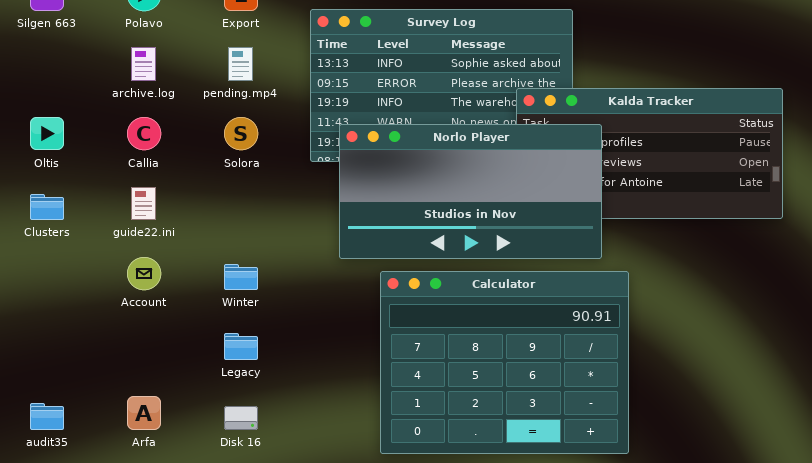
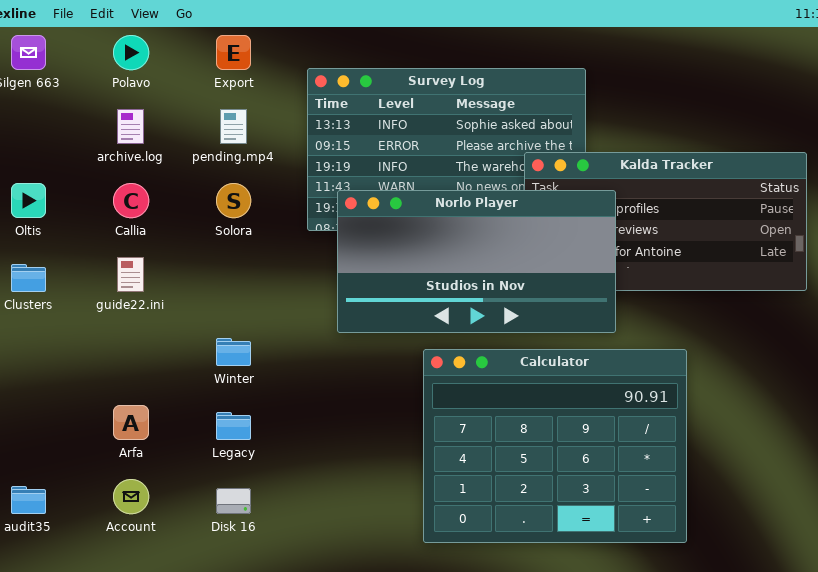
Account: [127,257,161,290] -> [113,479,149,514], moved
Calculator: [380,271,629,454] -> [423,349,687,543], moved
Arfa: [127,396,161,430] -> [113,405,149,440], moved

